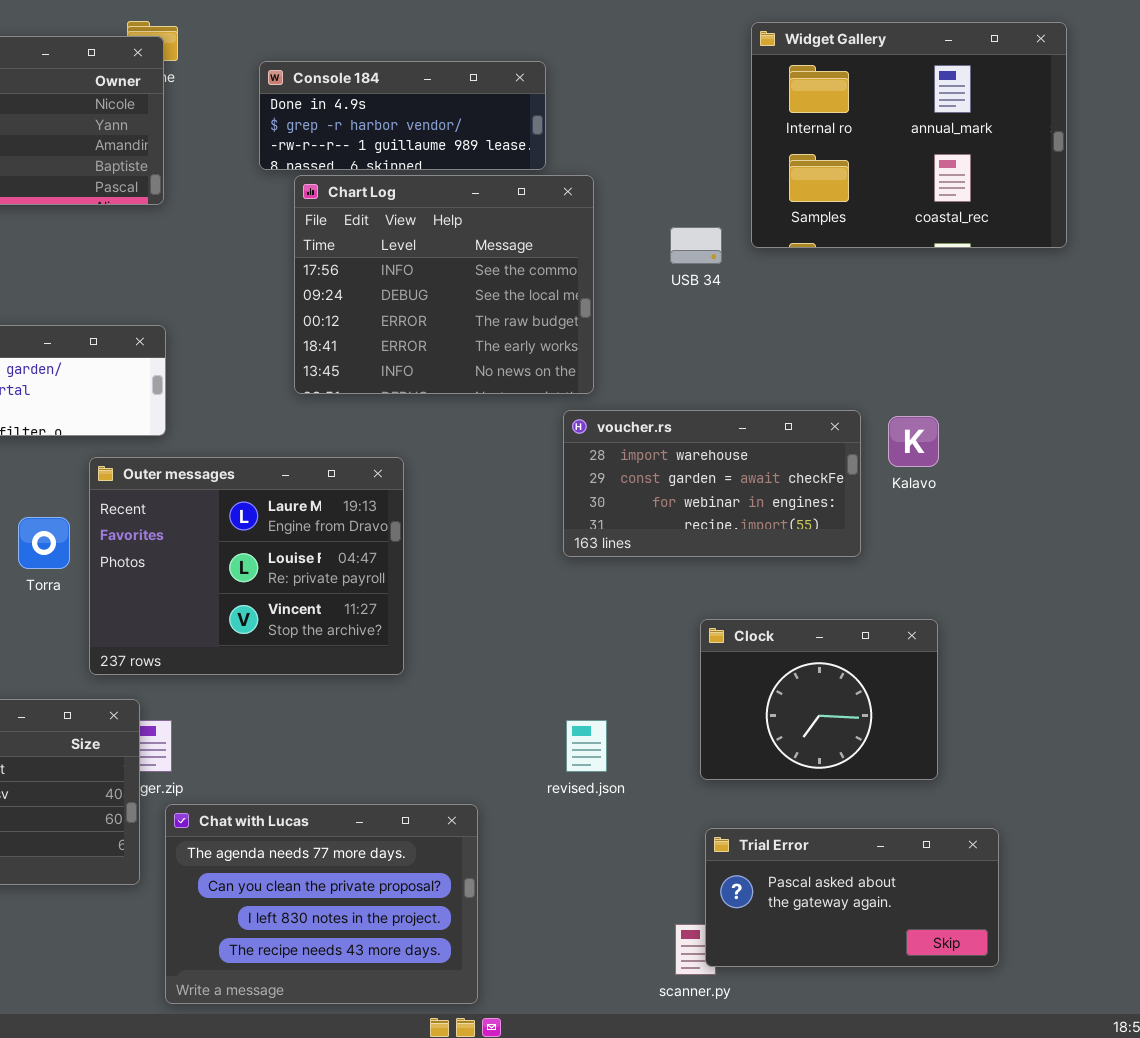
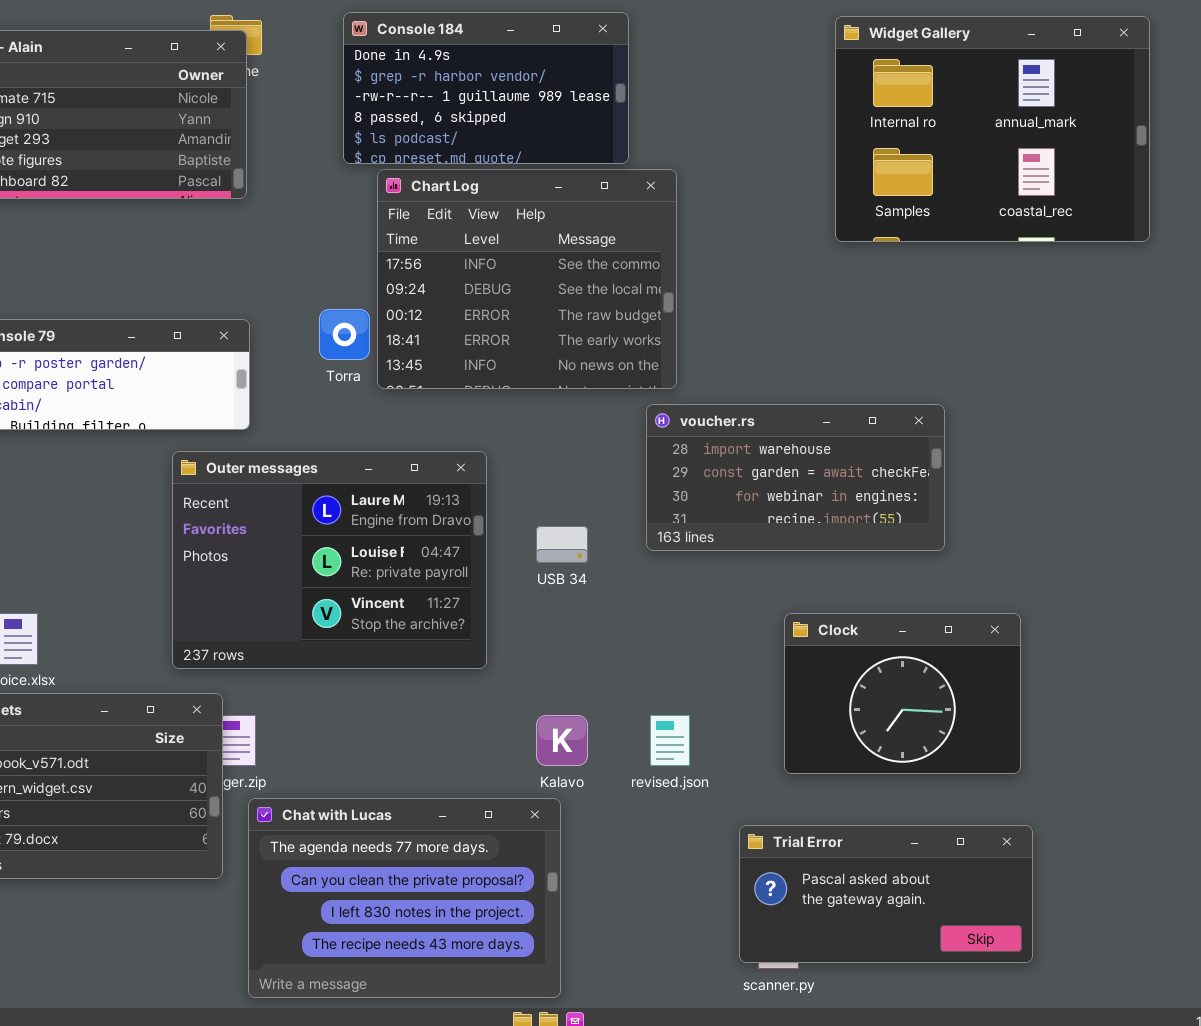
Console 184: [259,61,546,170] -> [343,12,629,164], resized
USB 34: [670,227,722,264] -> [536,526,588,563], moved
Kalavo: [888,416,939,467] -> [536,715,588,766], moved
Torra: [18,517,70,569] -> [319,309,370,360], moved
Trial Error: [705,828,999,967] -> [739,825,1033,963], moved

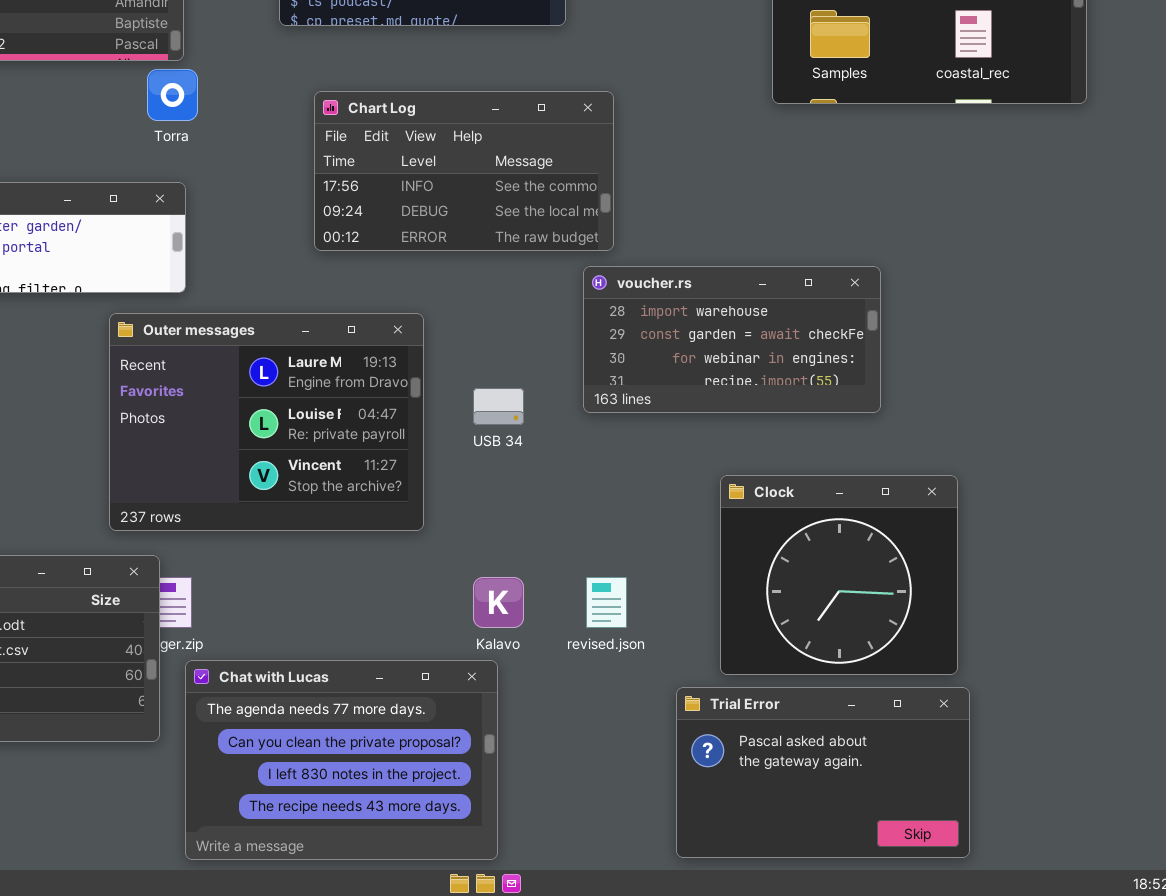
Chart Log: [377,169,677,389] -> [314,91,614,251], resized
Torra: [319,309,370,360] -> [147,69,198,121], moved
Clock: [784,613,1021,774] -> [720,475,958,675], resized
Trial Error: [739,825,1033,963] -> [676,687,970,858], resized

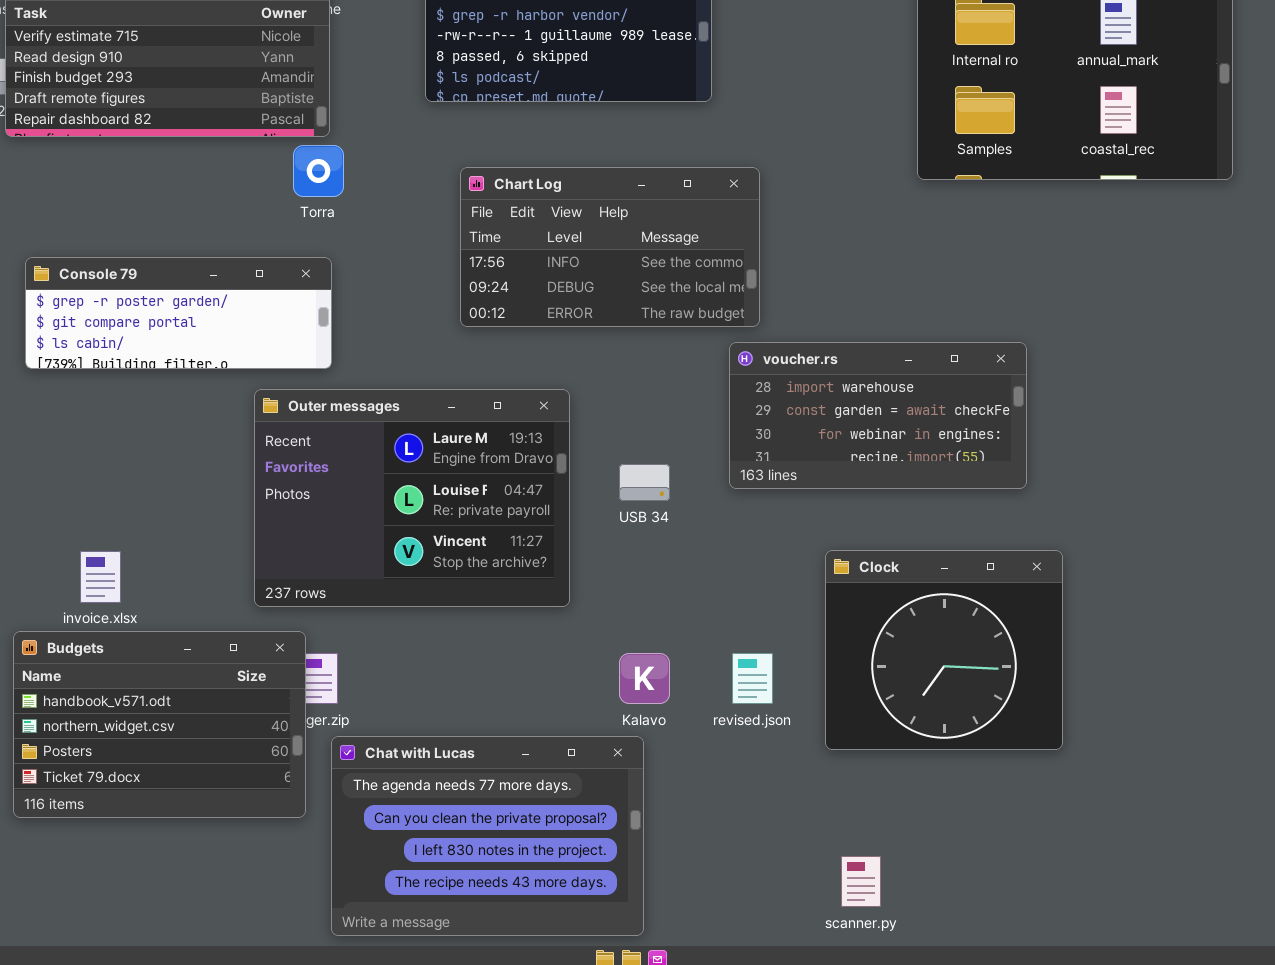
Clock: [720,475,958,675] -> [825,550,1063,750], moved
Trial Error: [676,687,970,858] -> none, closed

